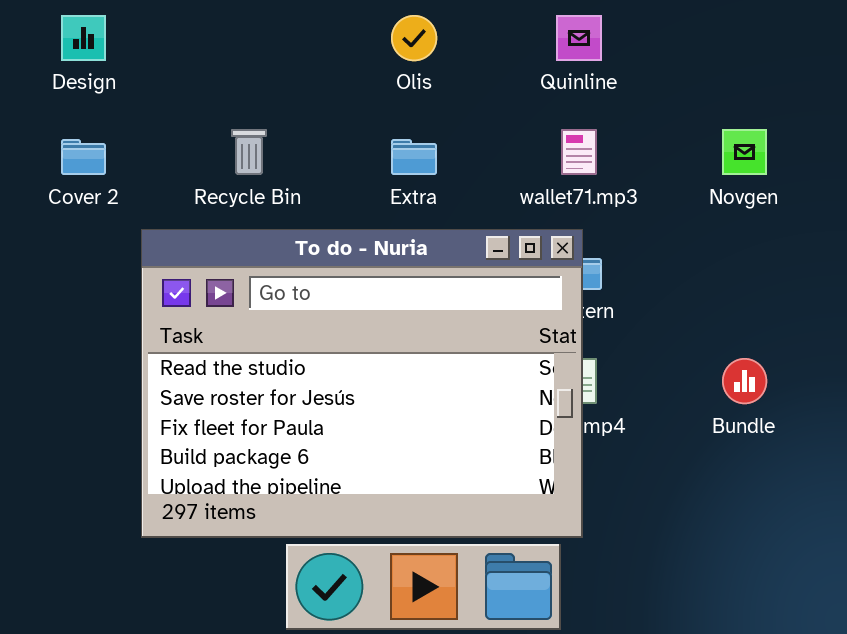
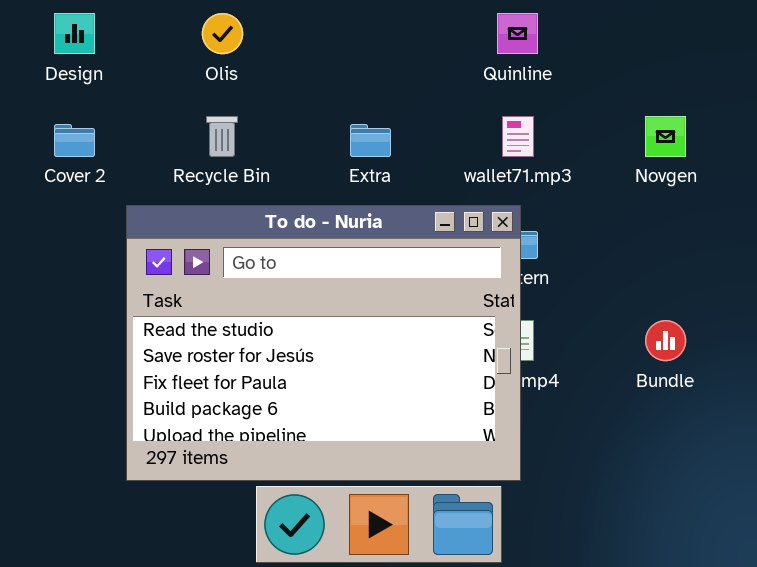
Olis: [391,15,437,61] -> [202,13,243,54], moved

